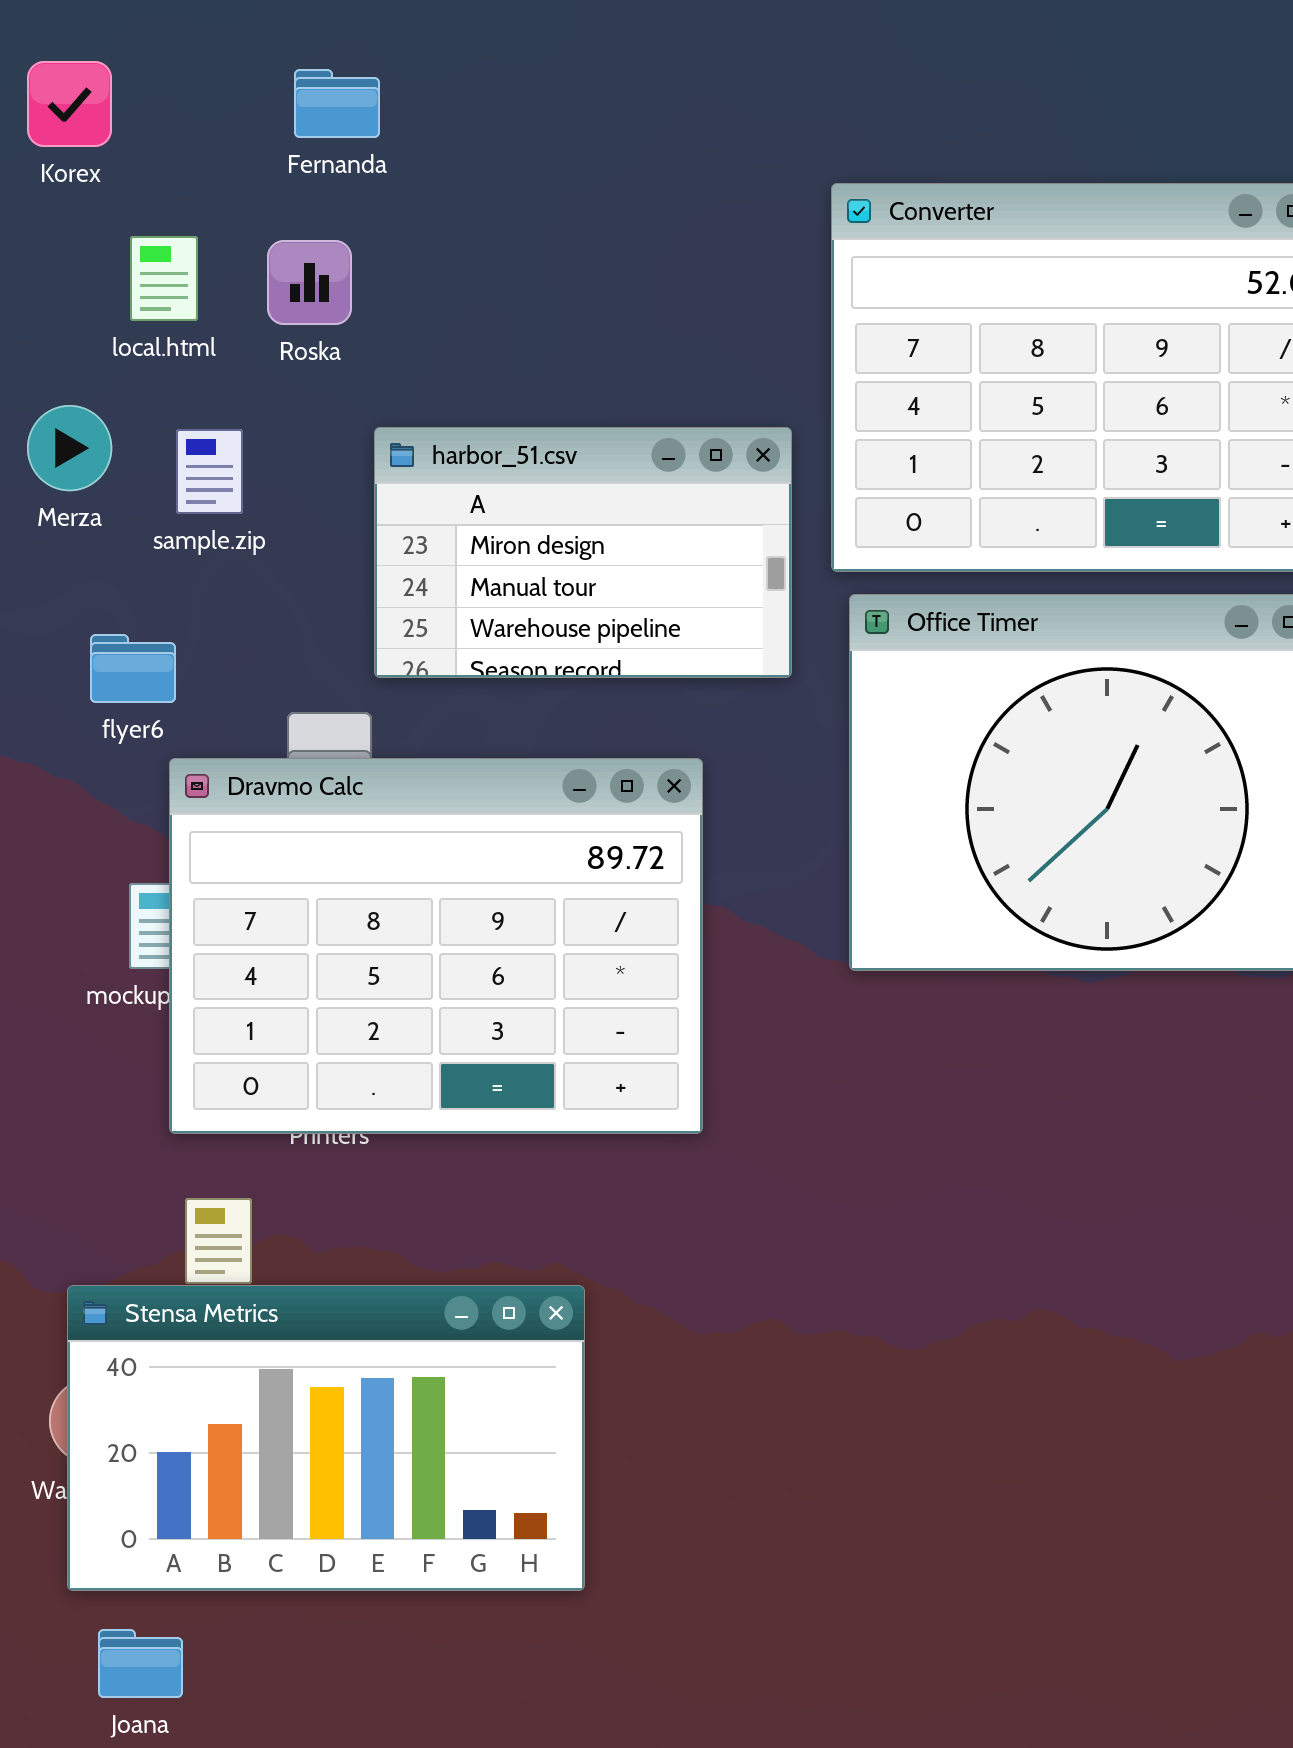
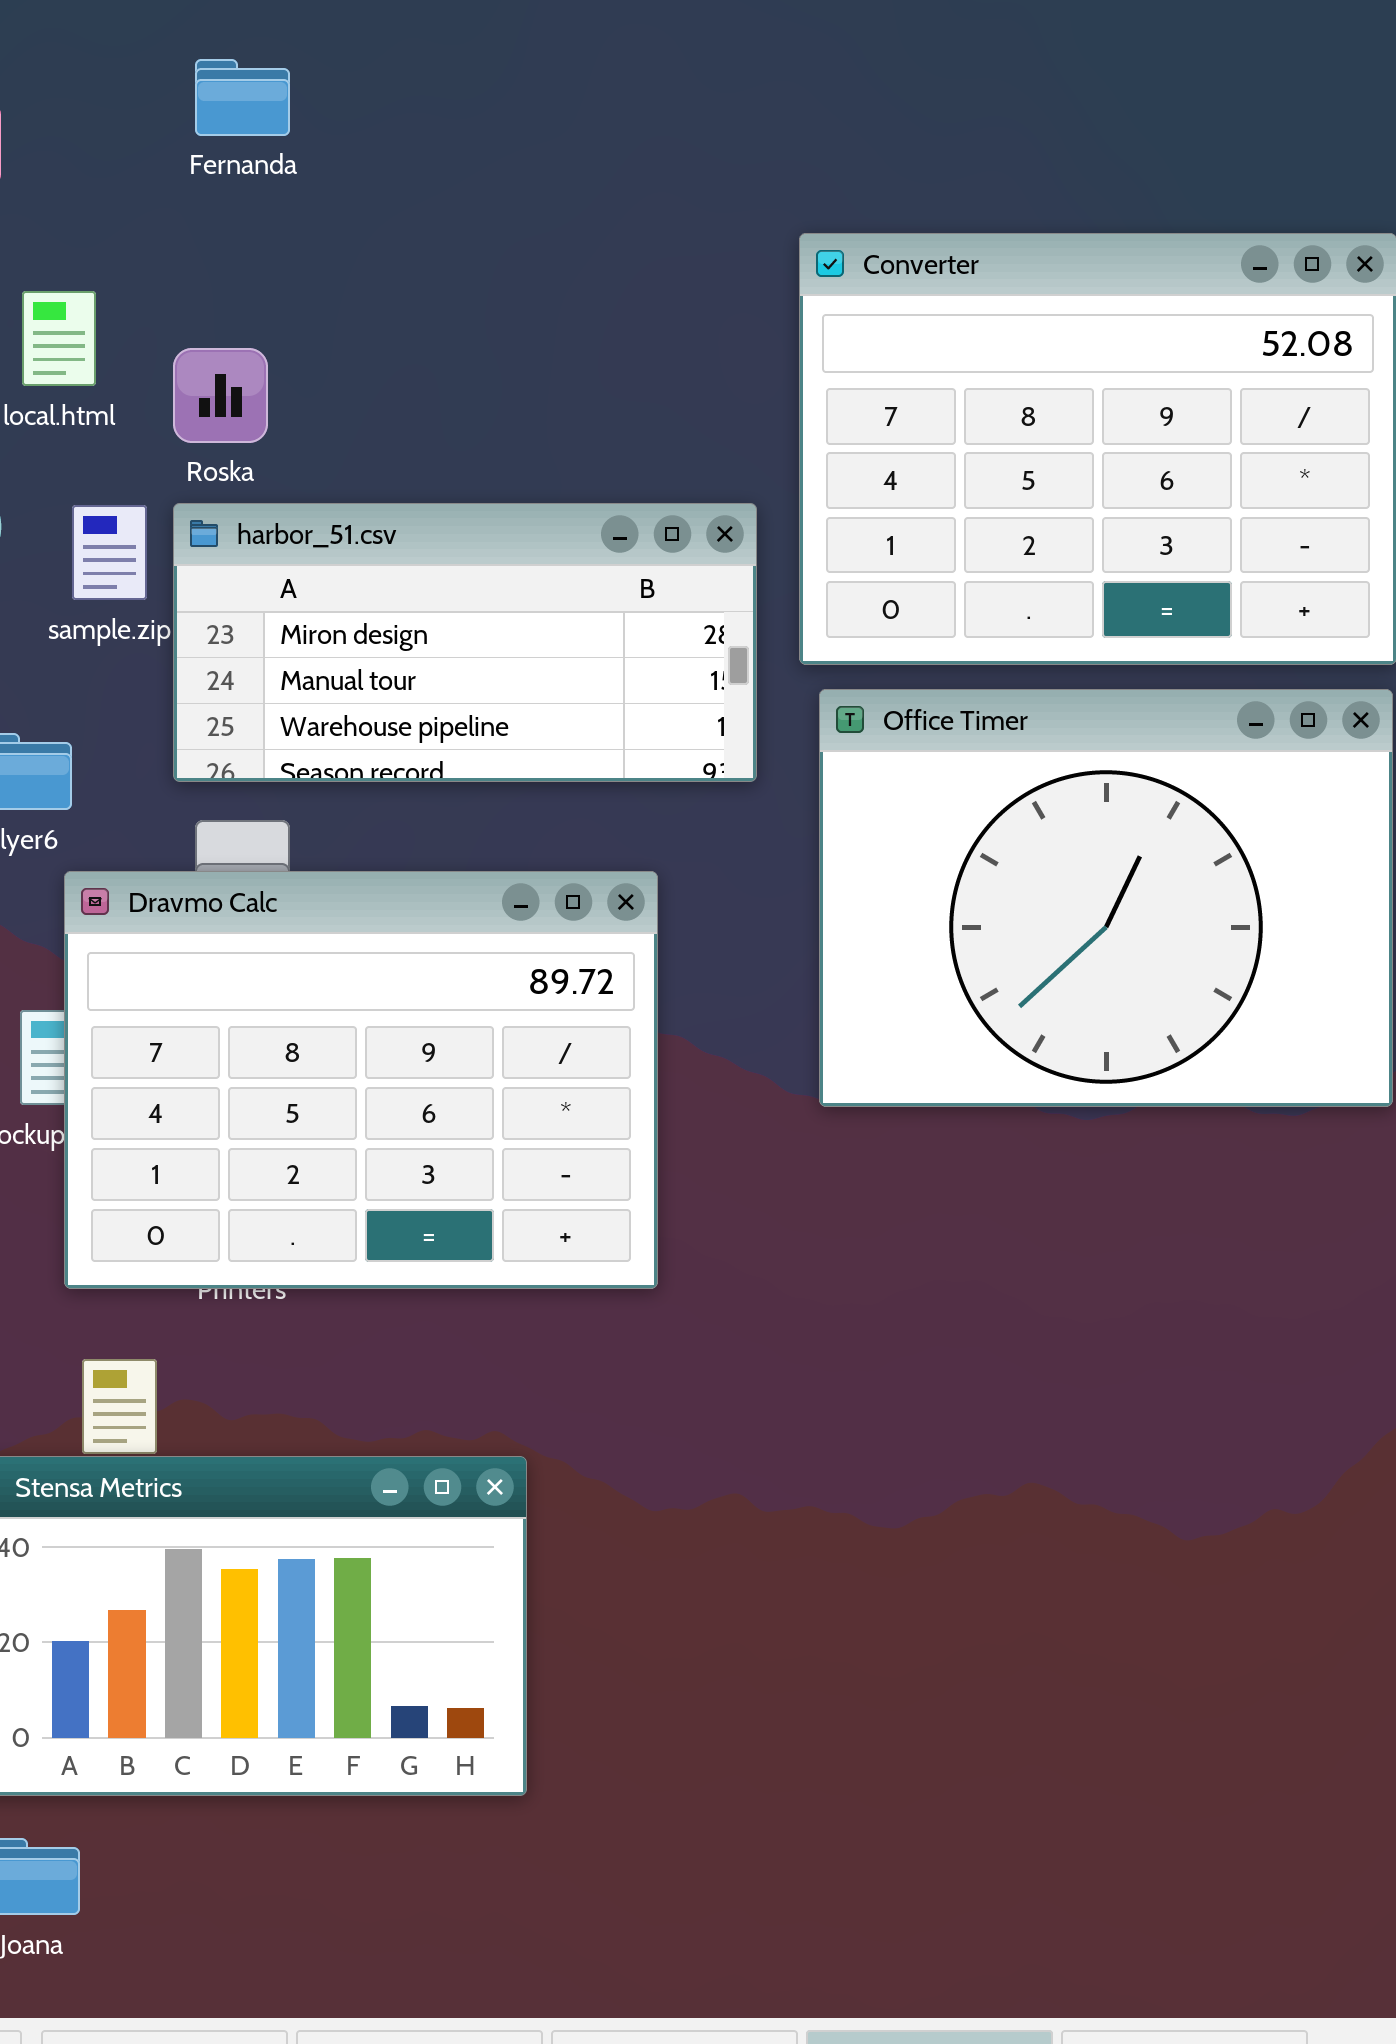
Fernanda: [294,69,380,138] -> [195,59,290,136], moved
Roska: [267,240,352,325] -> [173,348,268,443], moved
harbor_51.csv: [374,427,792,678] -> [173,503,757,782], resized

